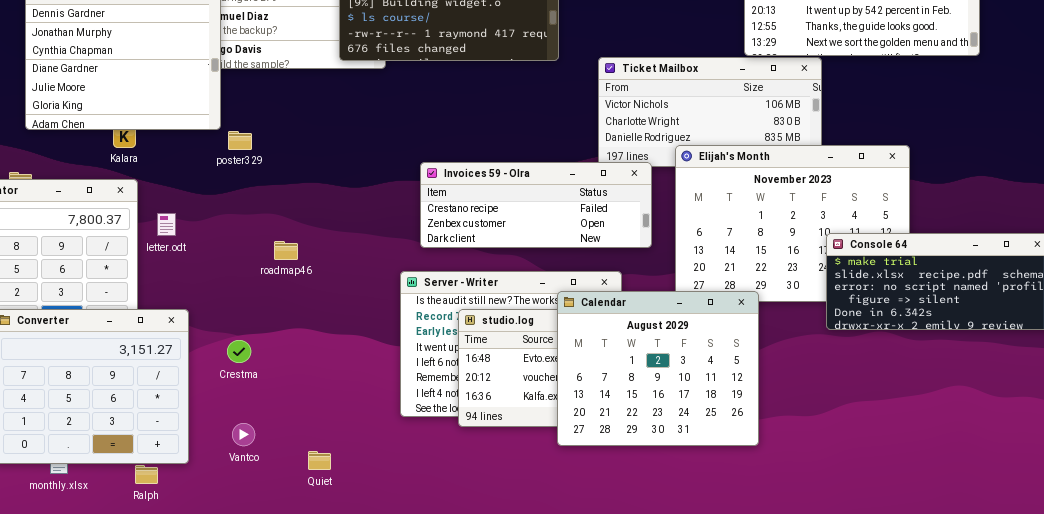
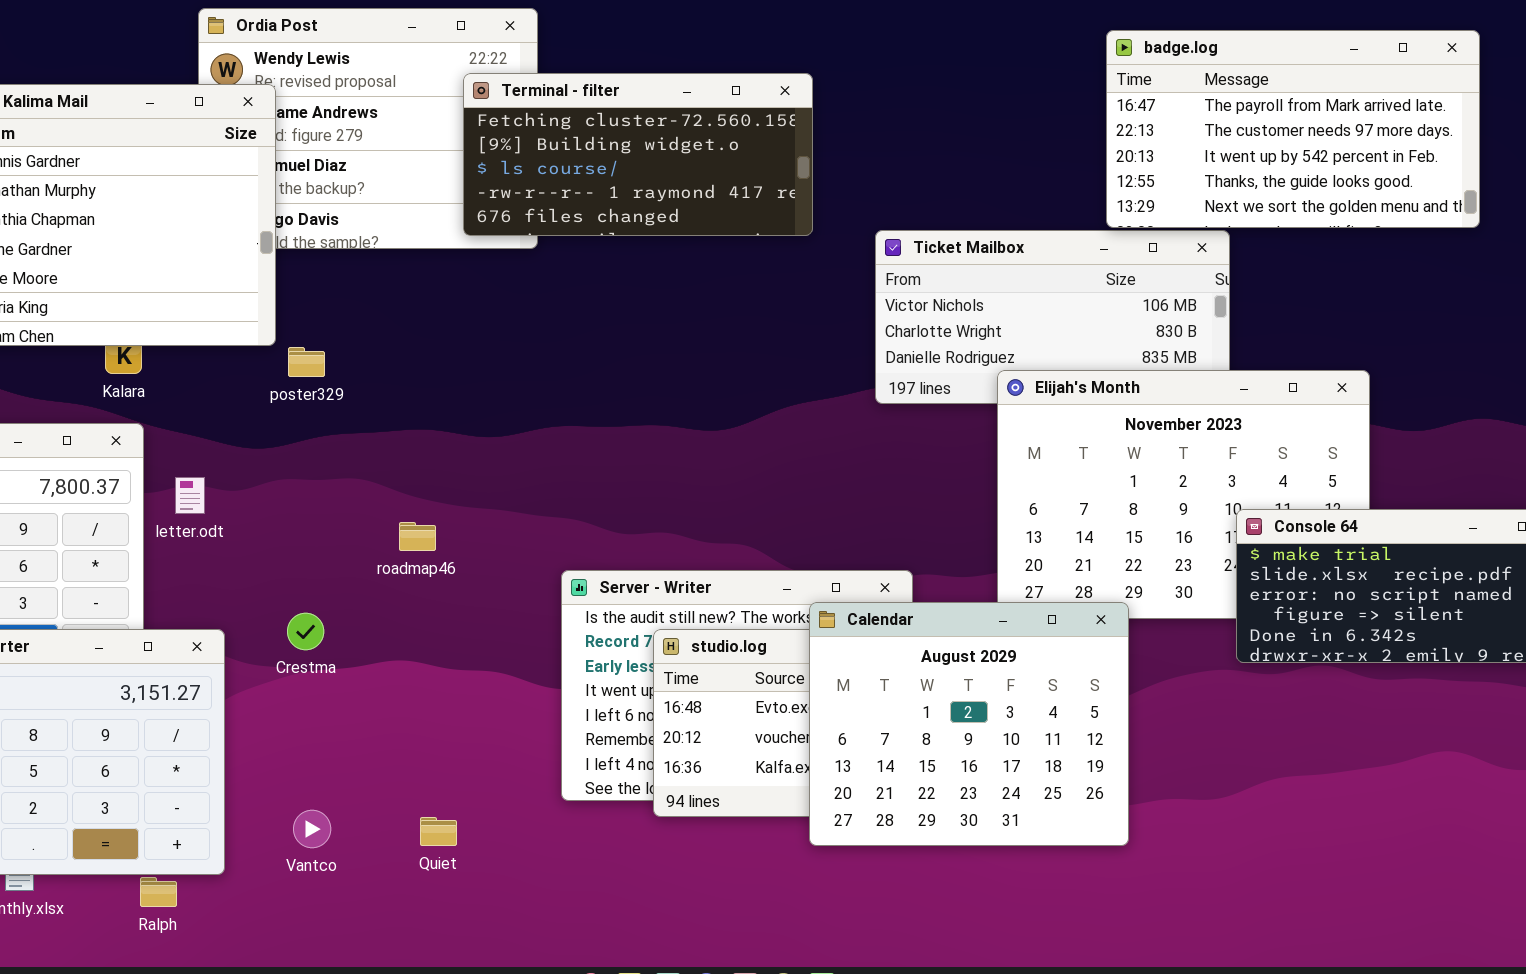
Invoices 59 - Olra: [420,162,652,248] -> none, closed
roadmap46: [274,241,298,260] -> [399,522,436,551], moved
Crestma: [227,340,251,363] -> [287,613,324,650], moved
Quiet: [308,451,331,470] -> [420,817,457,846], moved

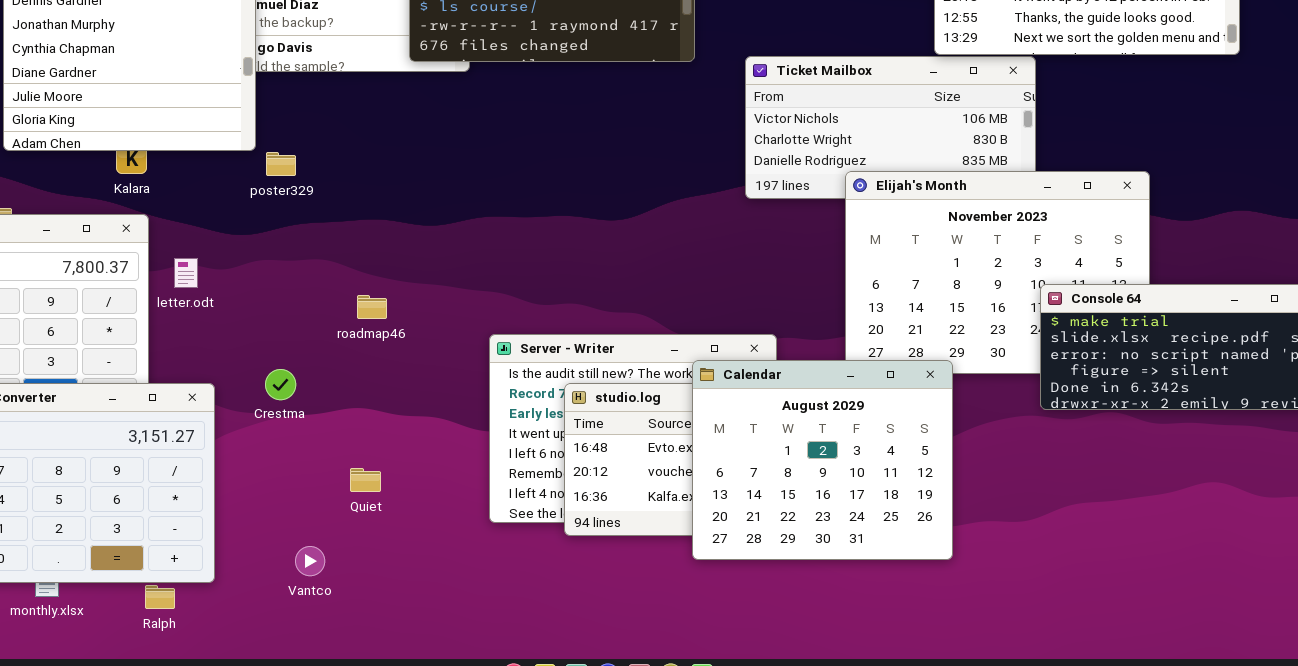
Vantco: [293,810,331,848] -> [295,546,325,576], moved
Quiet: [420,817,457,846] -> [350,468,381,492], moved

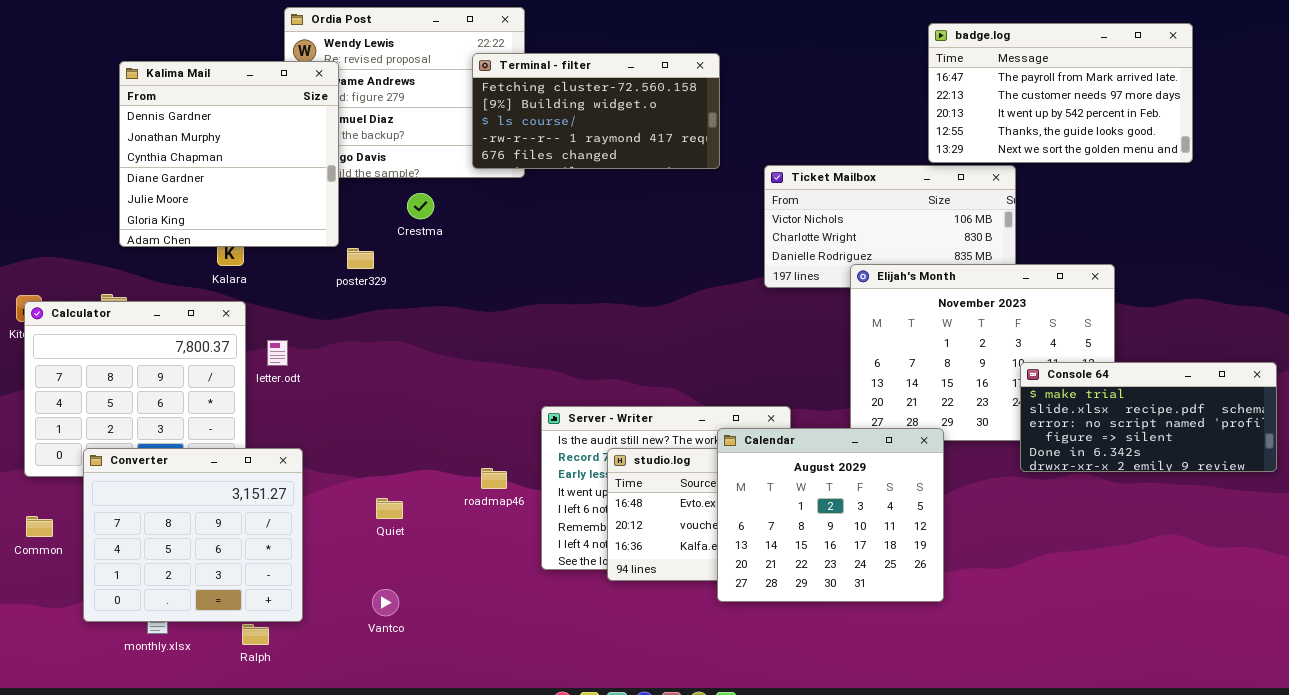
roadmap46: [357,295,387,319] -> [481,468,507,489], moved
Crestma: [265,369,296,400] -> [407,193,434,219], moved
Quiet: [350,468,381,492] -> [376,498,403,519], moved

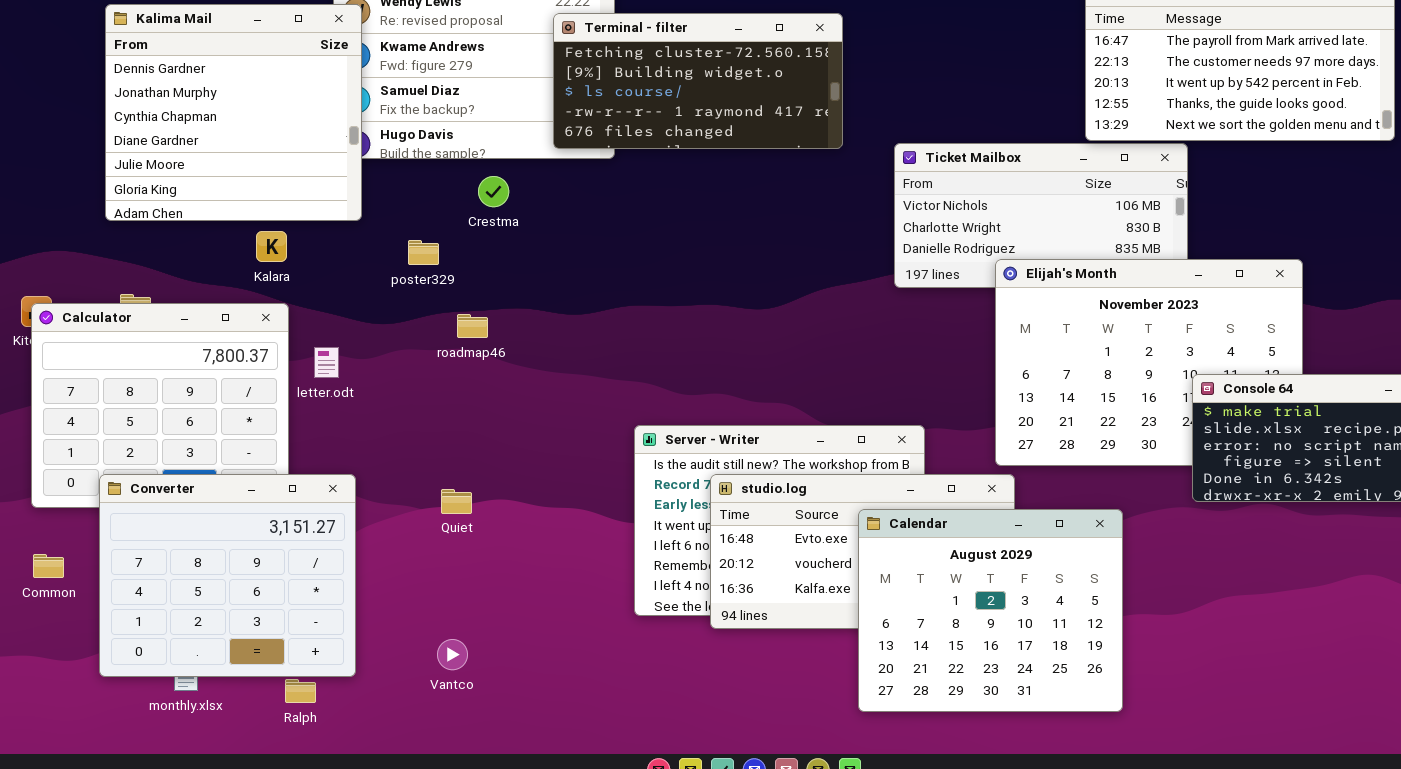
Kalima Mail: [119,61,339,247] -> [105,4,362,221], moved
Calendar: [717,428,944,602] -> [858,509,1123,712], moved
roadmap46: [481,468,507,489] -> [457,314,488,338], moved
Quiet: [376,498,403,519] -> [441,489,472,514], moved

